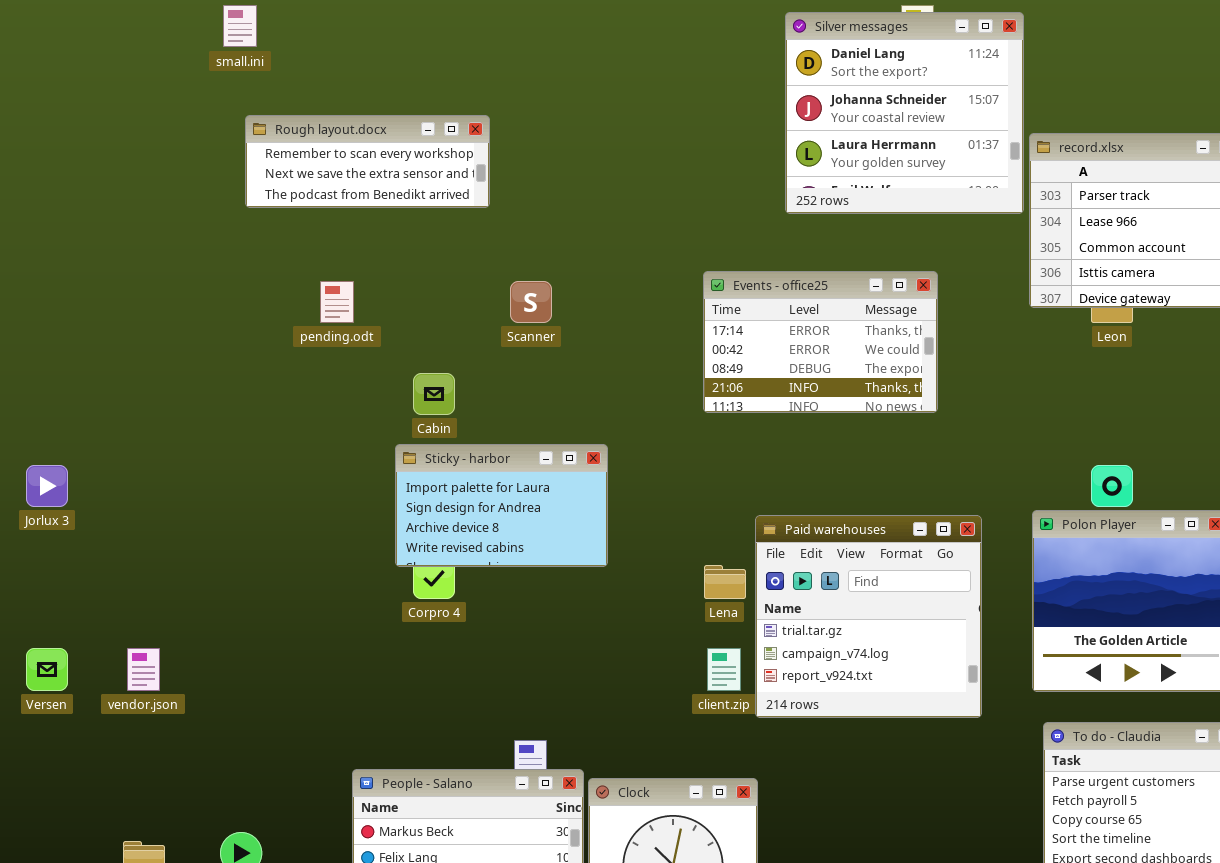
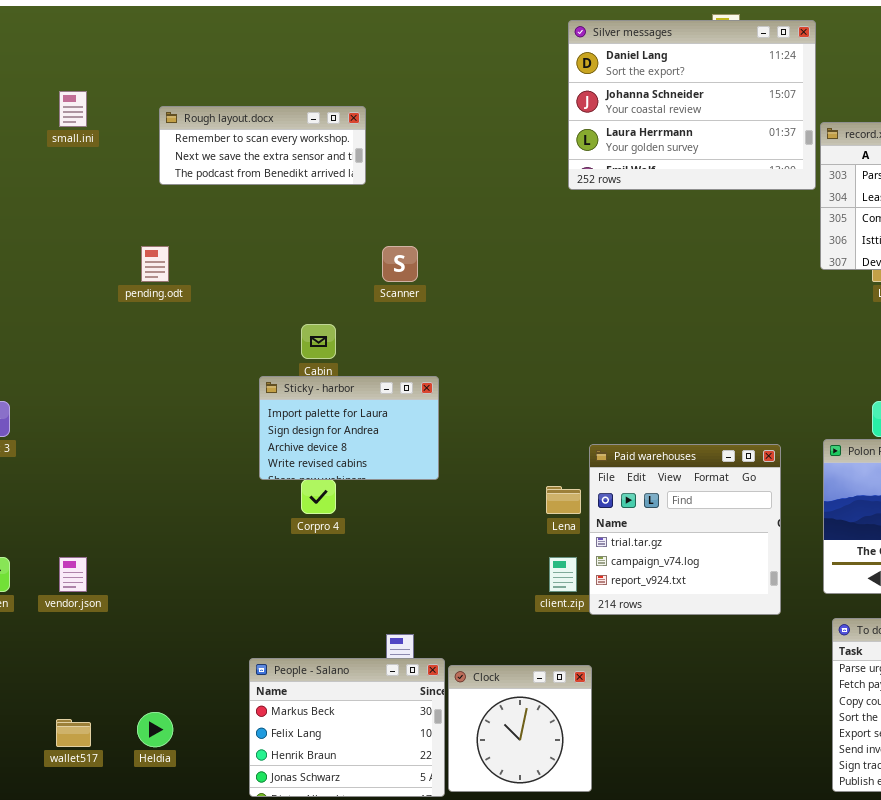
small.ini: [223,5,257,47] -> [59,91,87,127], moved
Silver messages: [785,12,1024,214] -> [568,20,816,190], resized
Events - office25: [703,271,938,413] -> none, closed
pending.odt: [320,281,354,323] -> [141,246,169,282], moved
Sticky - harbor: [395,444,608,567] -> [259,376,439,480], moved

